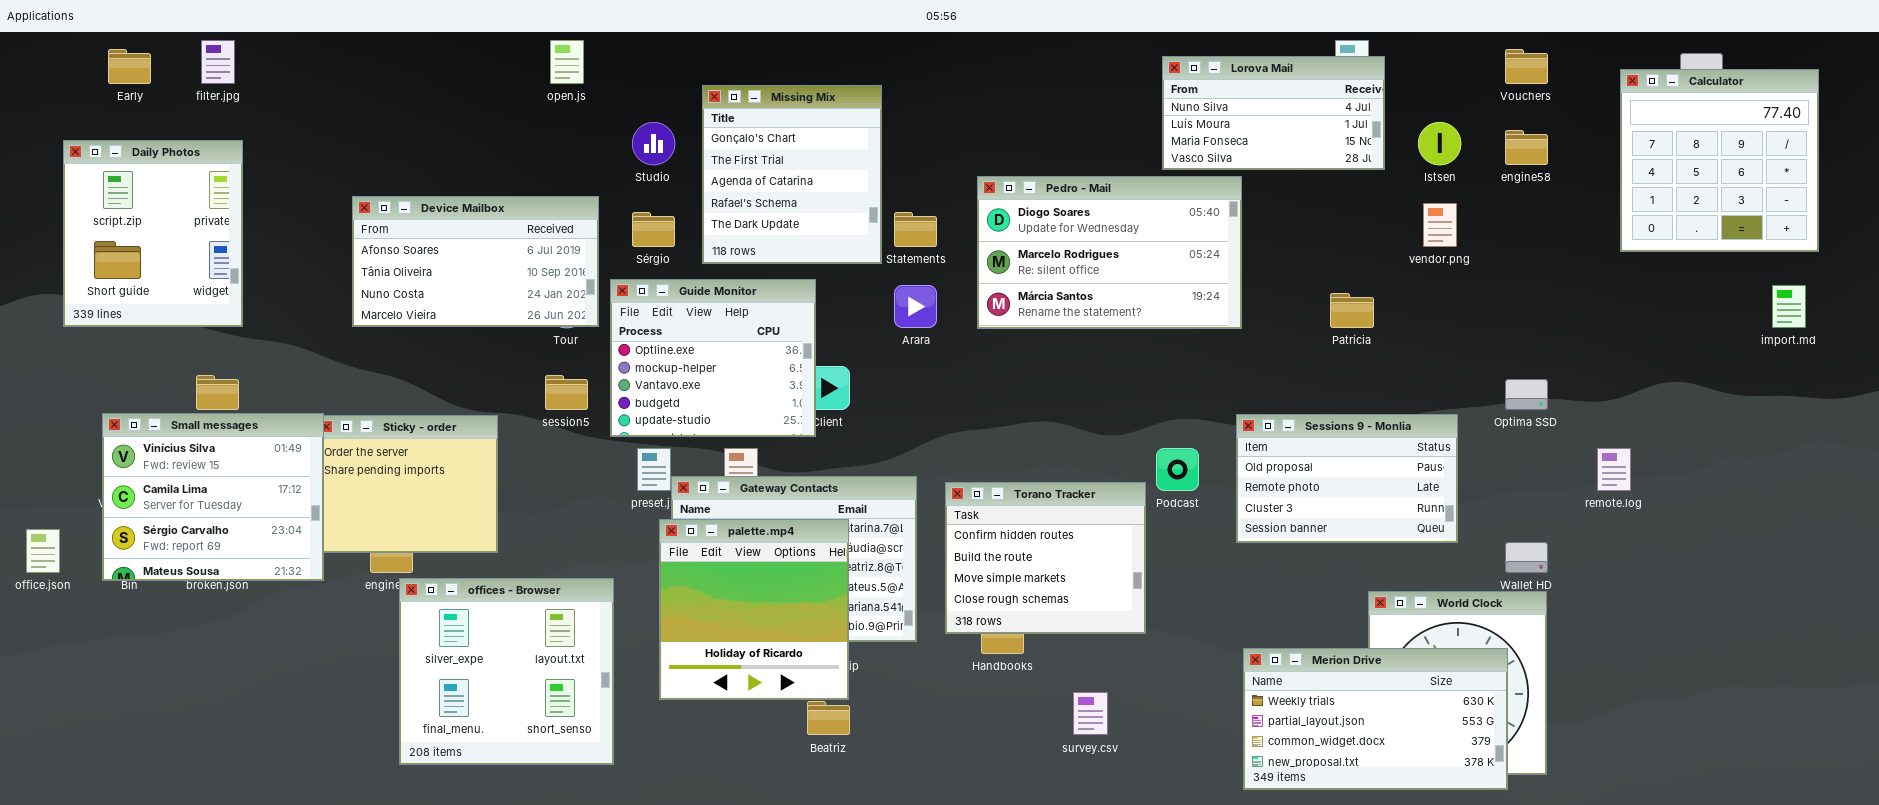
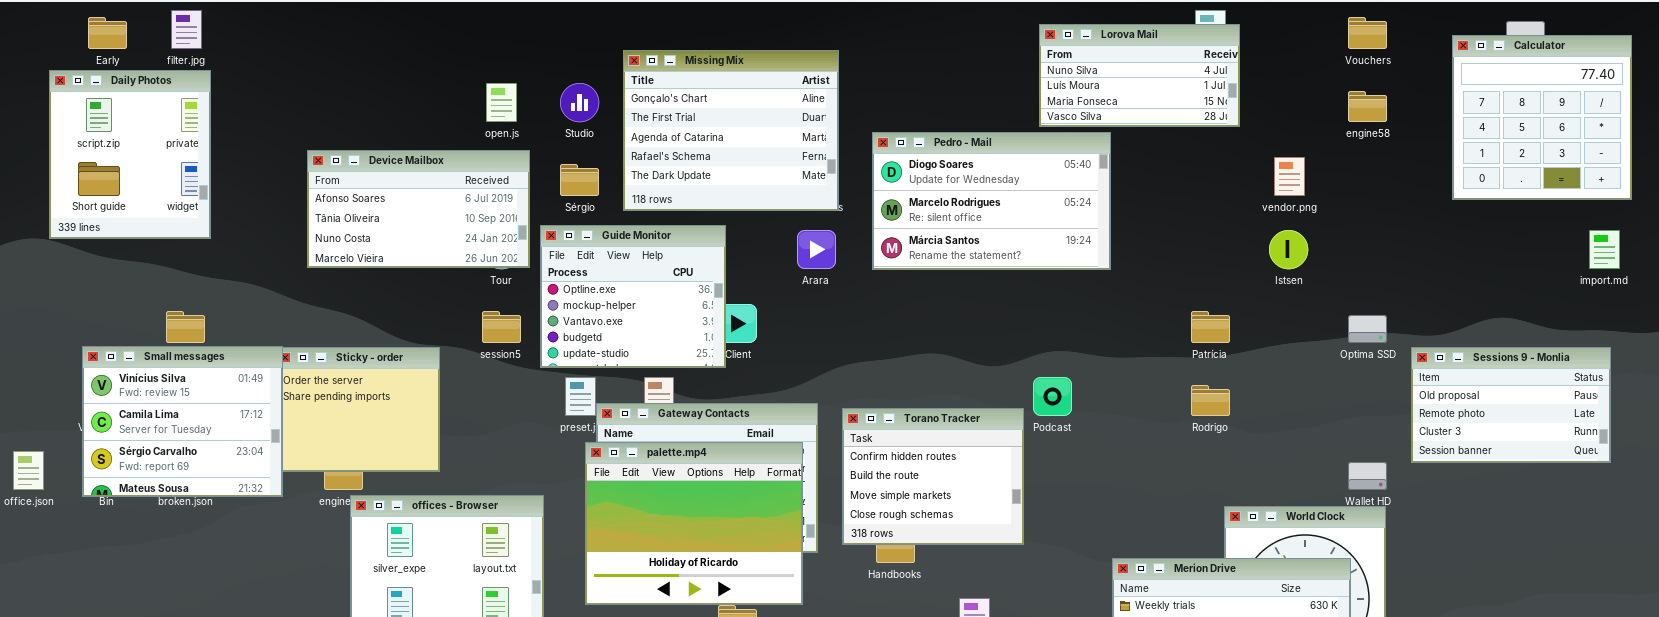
open.js: [550,40,584,84] -> [486,83,517,122], moved
Missing Mix: [702,85,882,264] -> [623,50,839,211], resized
Istsen: [1418,122,1461,165] -> [1269,230,1308,269], moved
Daily Photos: [63,140,243,327] -> [49,70,211,239], moved
Patrícia: [1330,293,1374,328] -> [1191,311,1230,343], moved
Sessions 9 - Monlia: [1236,414,1458,543] -> [1411,347,1611,463], moved
palette.mp4: [659,519,849,700] -> [585,442,803,605], resized

